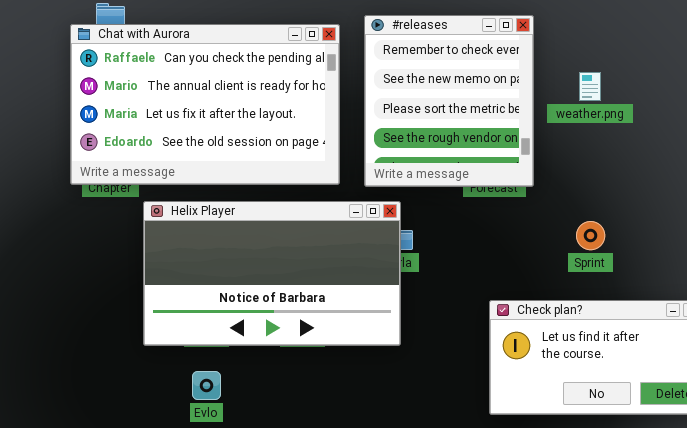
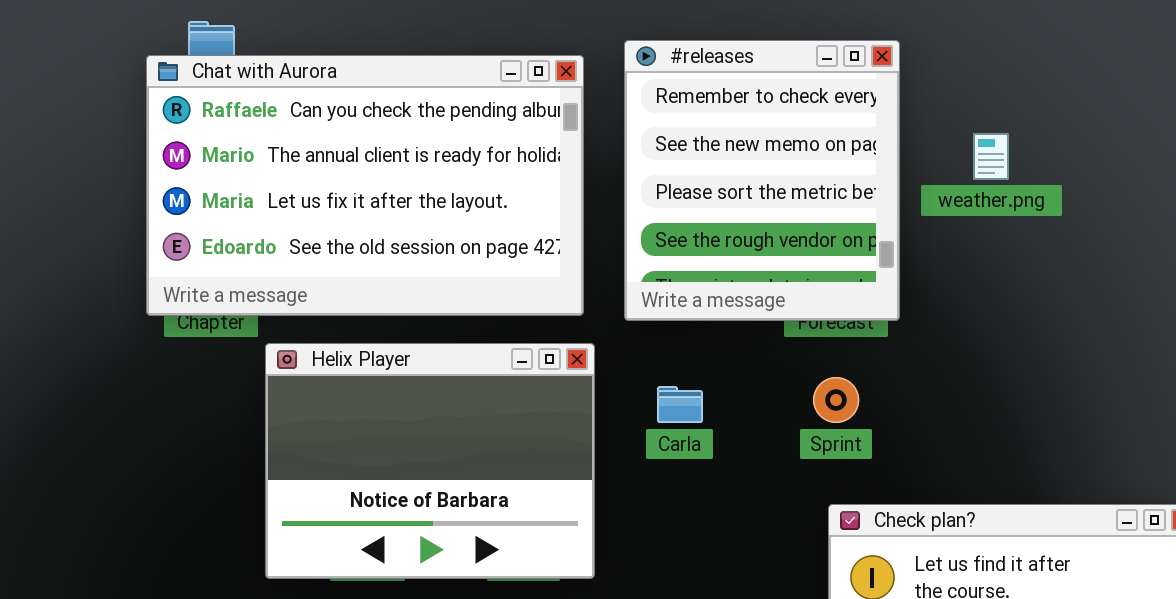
Helix Player: [143,201,401,346] -> [265,343,595,579], resized
Sprint: [576,221,605,250] -> [813,377,859,423], moved

